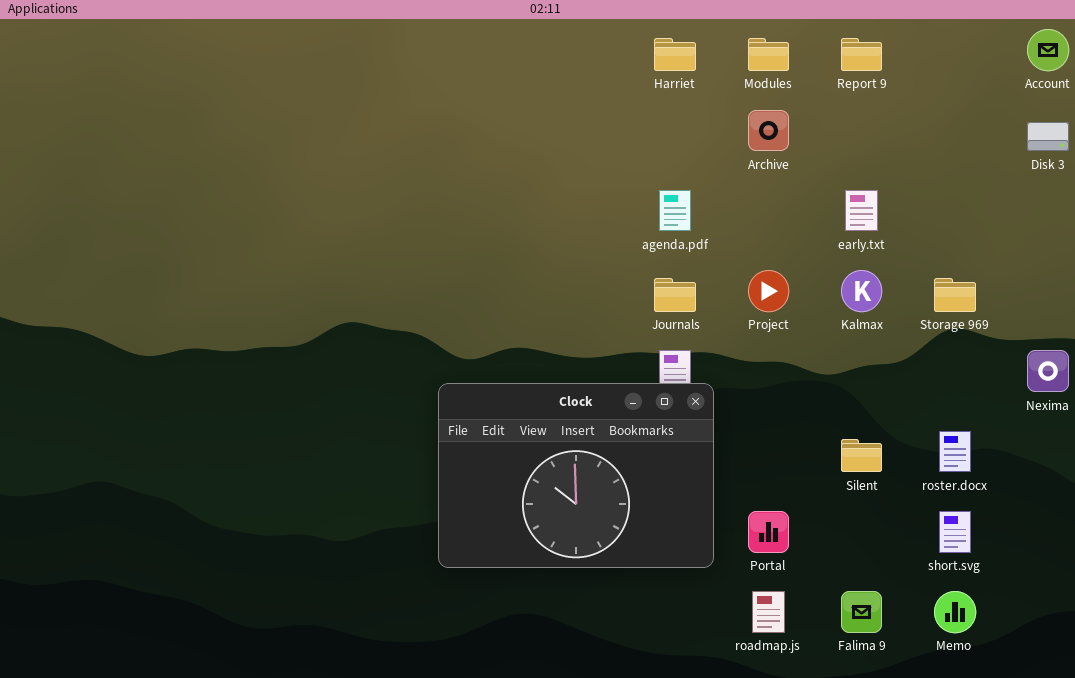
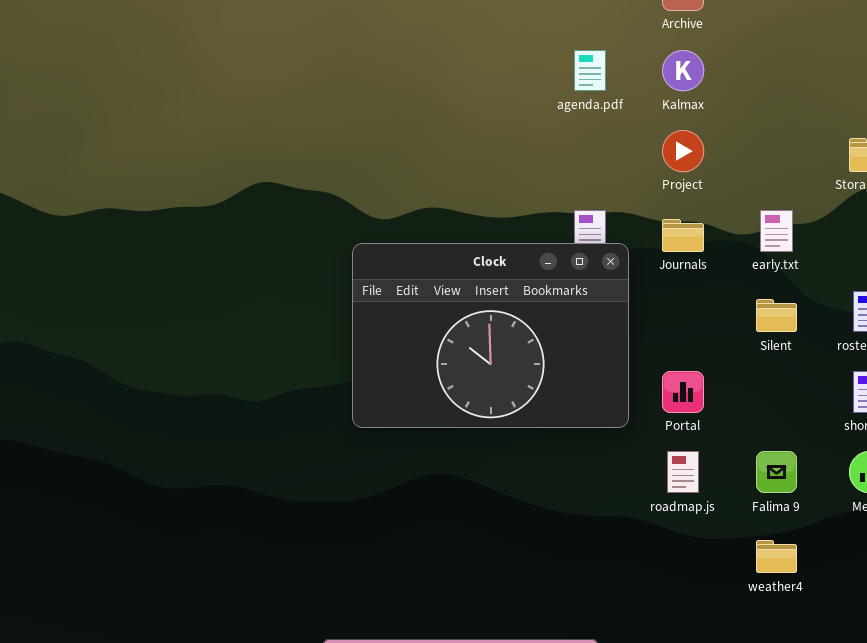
early.txt: [845,190,878,231] -> [760,210,793,252], moved
Kalmax: [841,270,882,312] -> [662,50,704,91], moved
Journals: [654,278,696,312] -> [662,219,704,252], moved

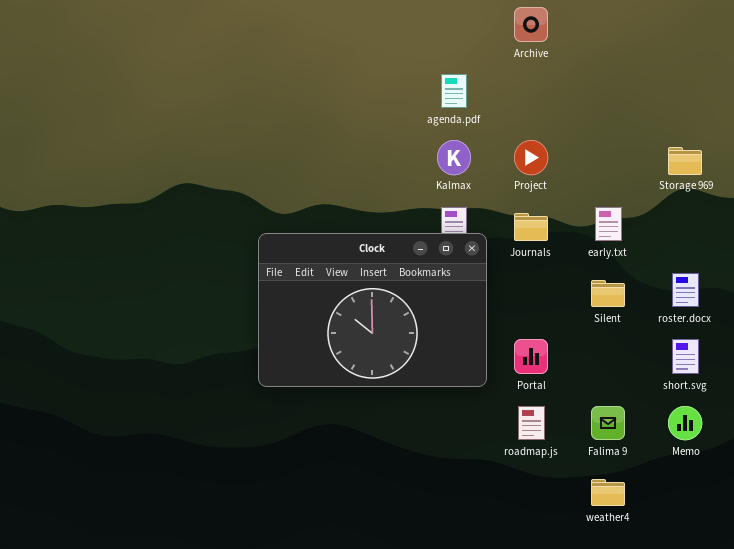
Kalmax: [662,50,704,91] -> [437,140,471,175], moved

